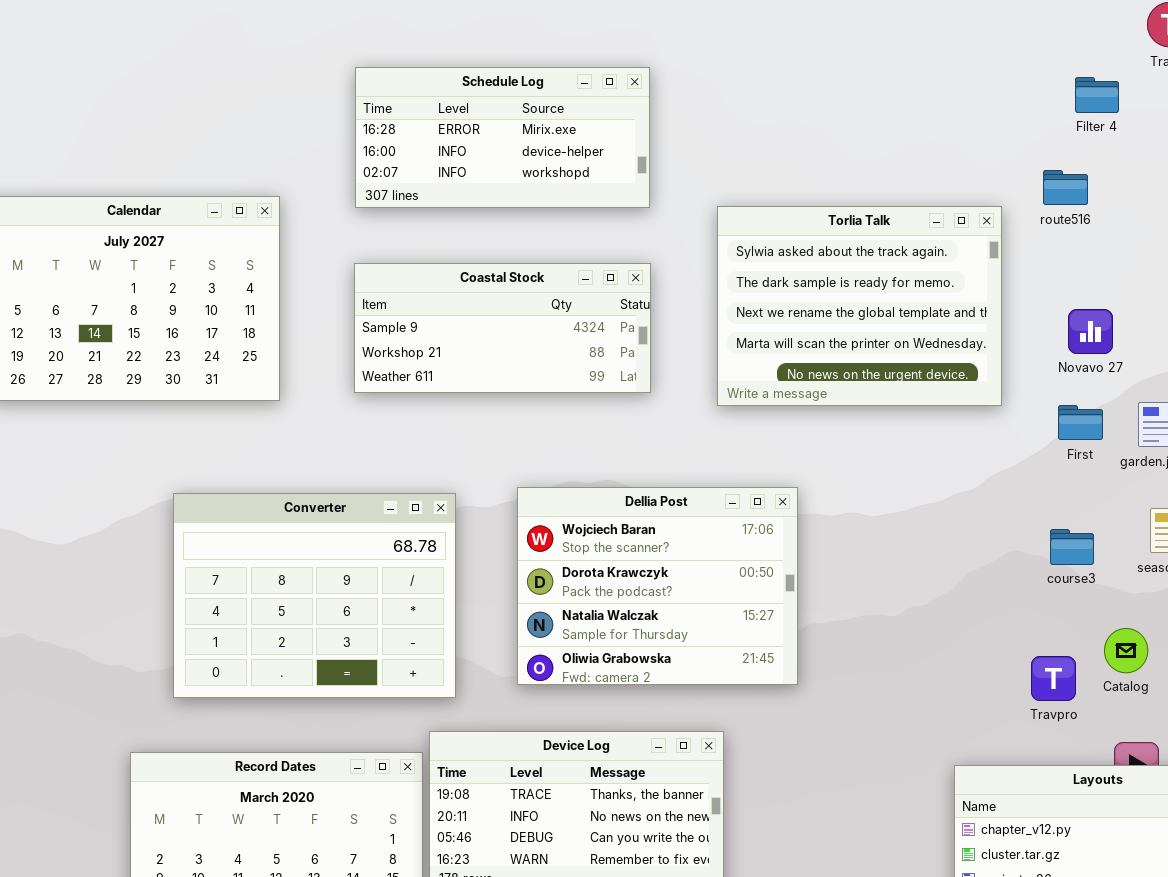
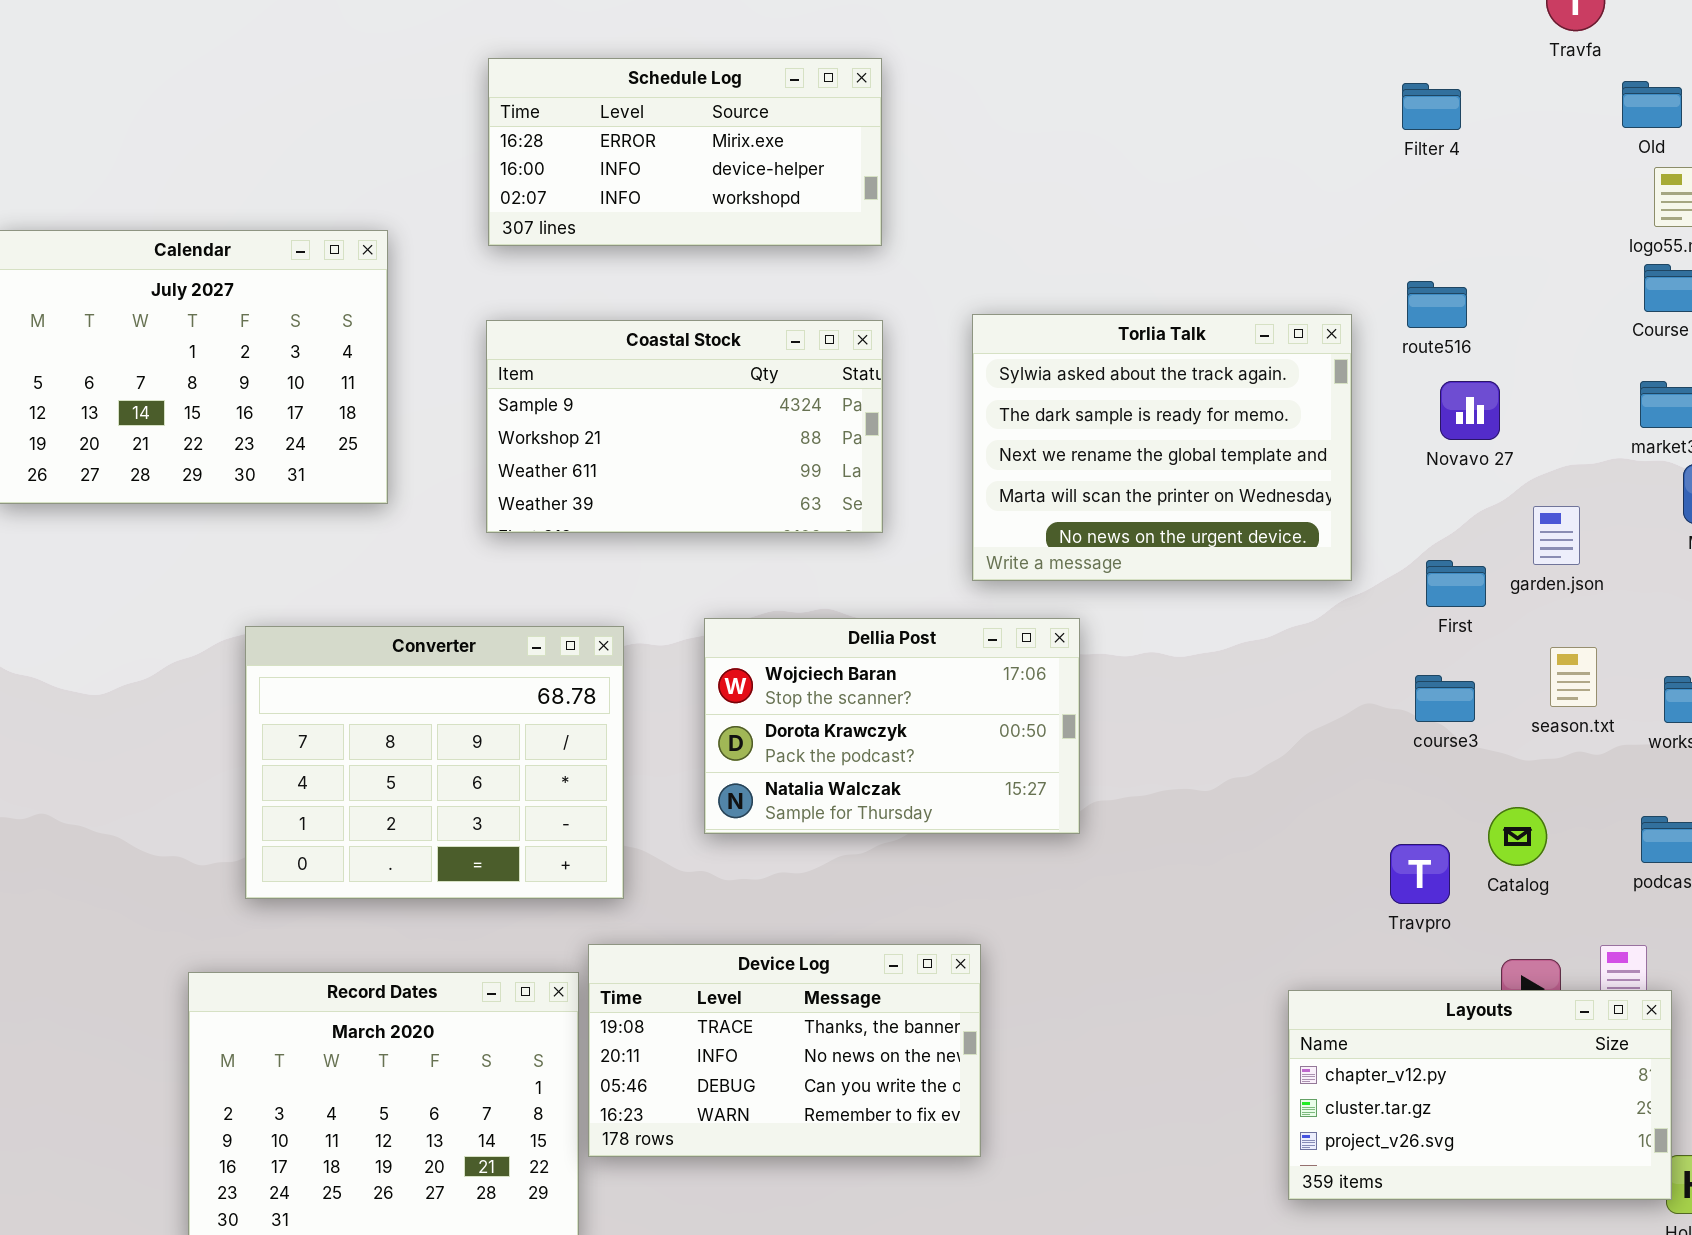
Filter 4: [1075,77,1119,113] -> [1402,83,1461,130], moved
route516: [1043,170,1088,205] -> [1407,281,1467,328], moved
Torlia Talk: [717,206,1002,406] -> [972,314,1352,581], moved
Coastal Stock: [354,263,651,393] -> [486,320,883,533], resized
First: [1058,405,1103,440] -> [1426,560,1486,607], moved
Dellia Post: [517,487,798,685] -> [704,618,1080,834], resized

